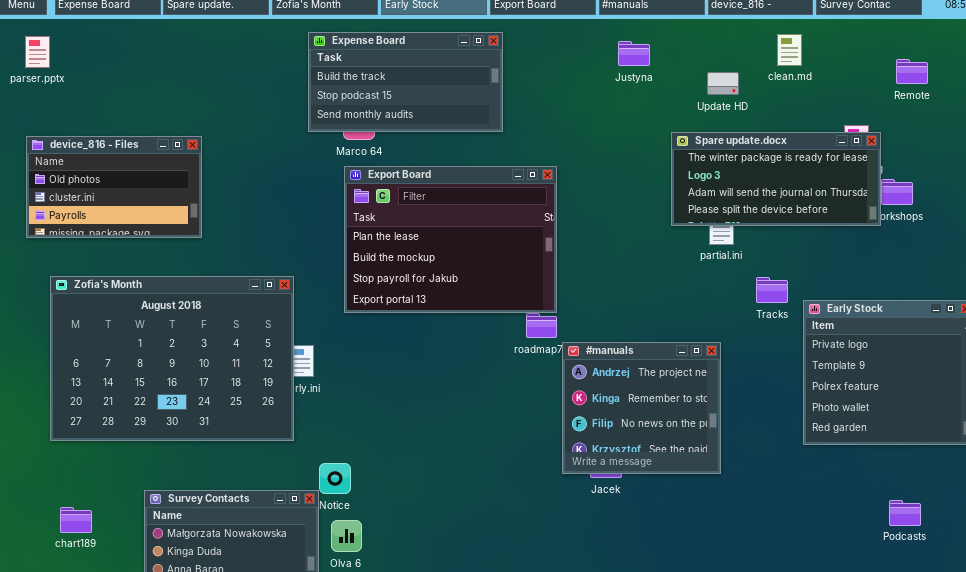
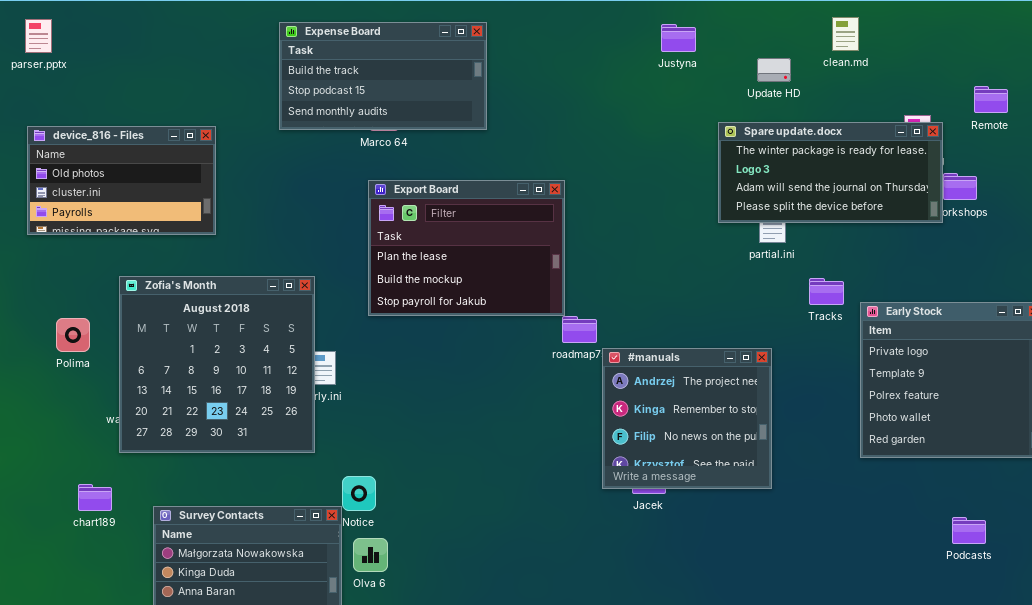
Expense Board: [308,32,503,132] -> [279,22,487,130], moved
Remote: [896,59,928,84] -> [974,86,1008,113], moved
Export Board: [344,166,557,313] -> [368,180,565,316], resized
Zofia's Month: [50,276,294,441] -> [119,276,315,453], resized
chart189: [60,507,92,533] -> [78,484,112,511], moved

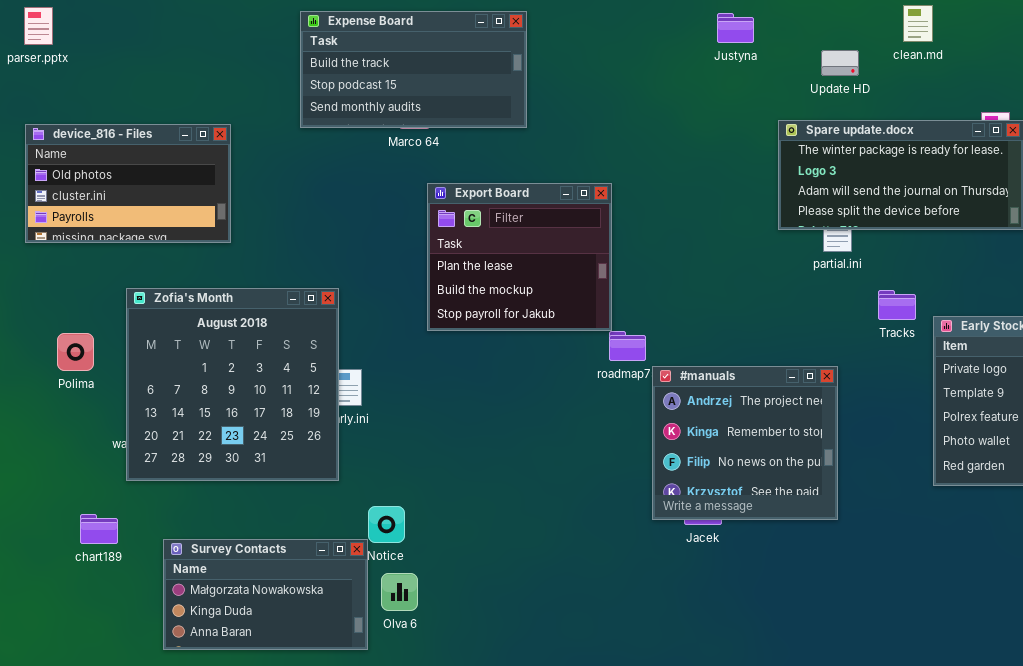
Export Board: [368,180,565,316] -> [427,183,612,331], resized

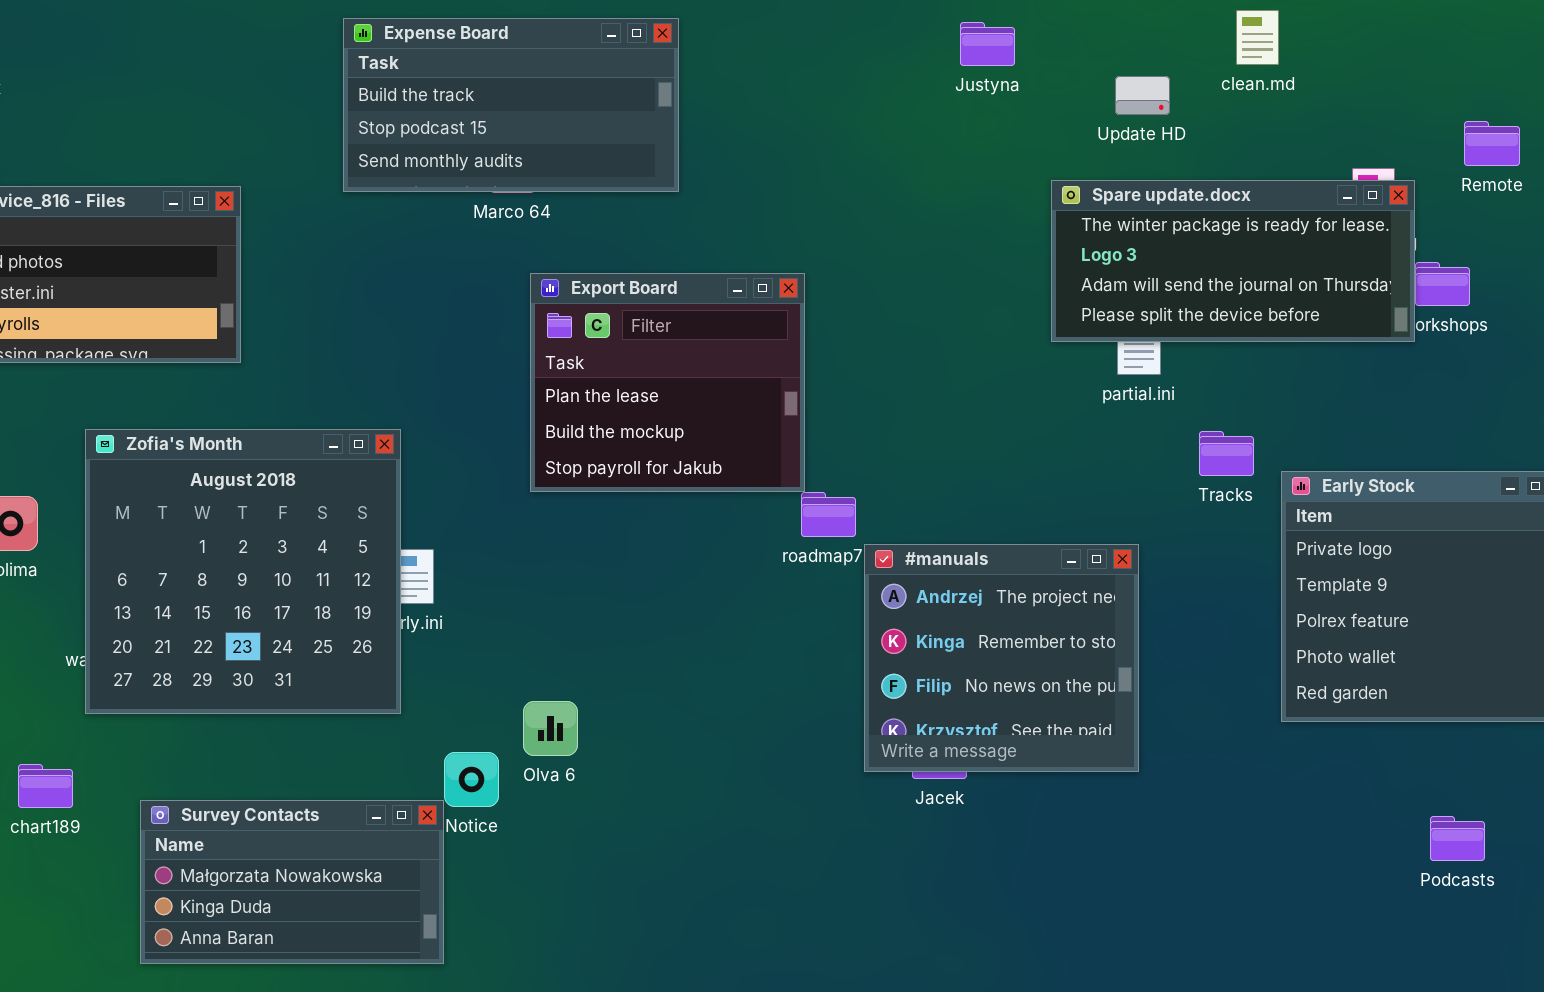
Olva 6: [381,573,418,611] -> [523,701,578,756], moved

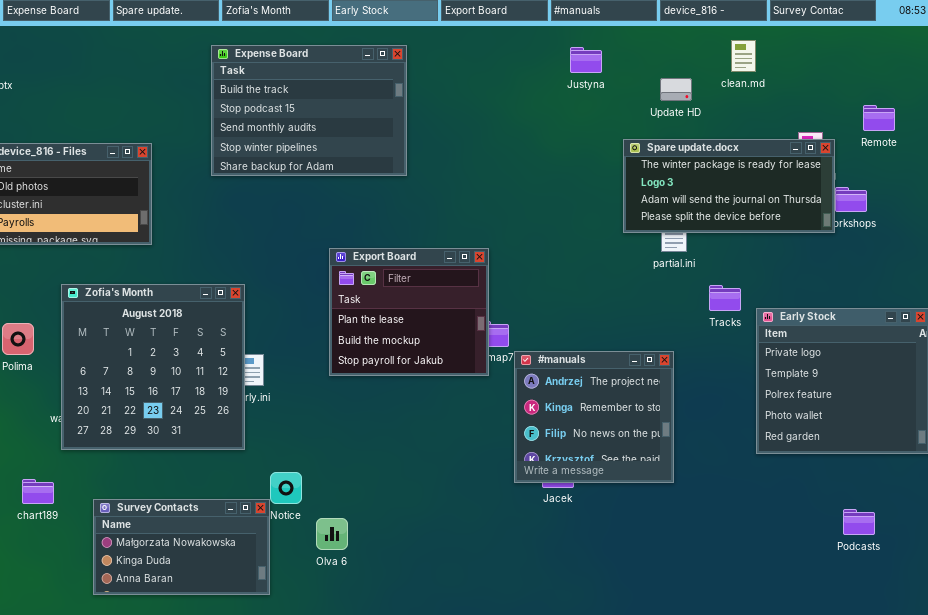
Expense Board: [343,18,679,192] -> [211,45,407,176], resized
Export Board: [530,273,805,492] -> [329,248,489,376], moved
Olva 6: [523,701,578,756] -> [316,518,348,550], moved

